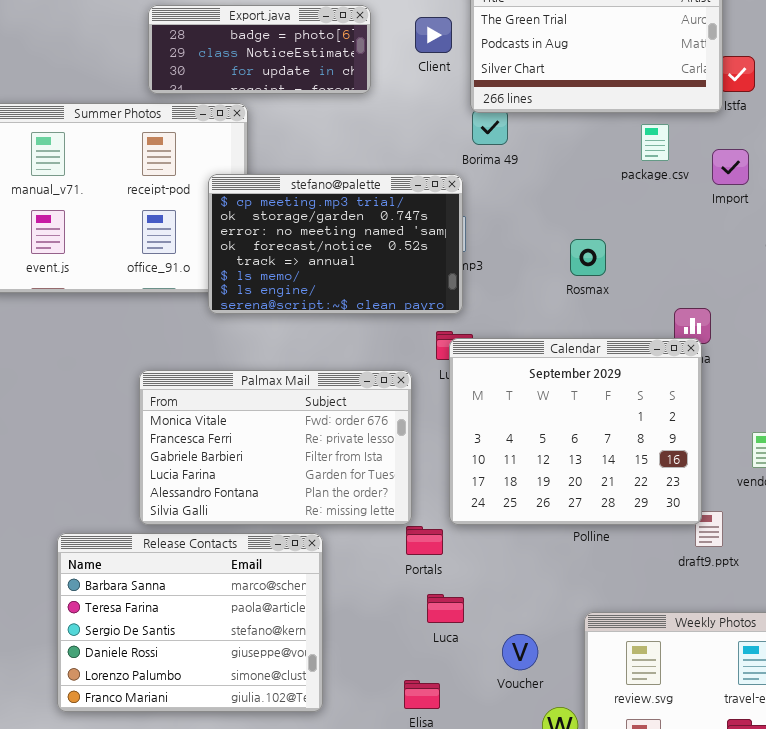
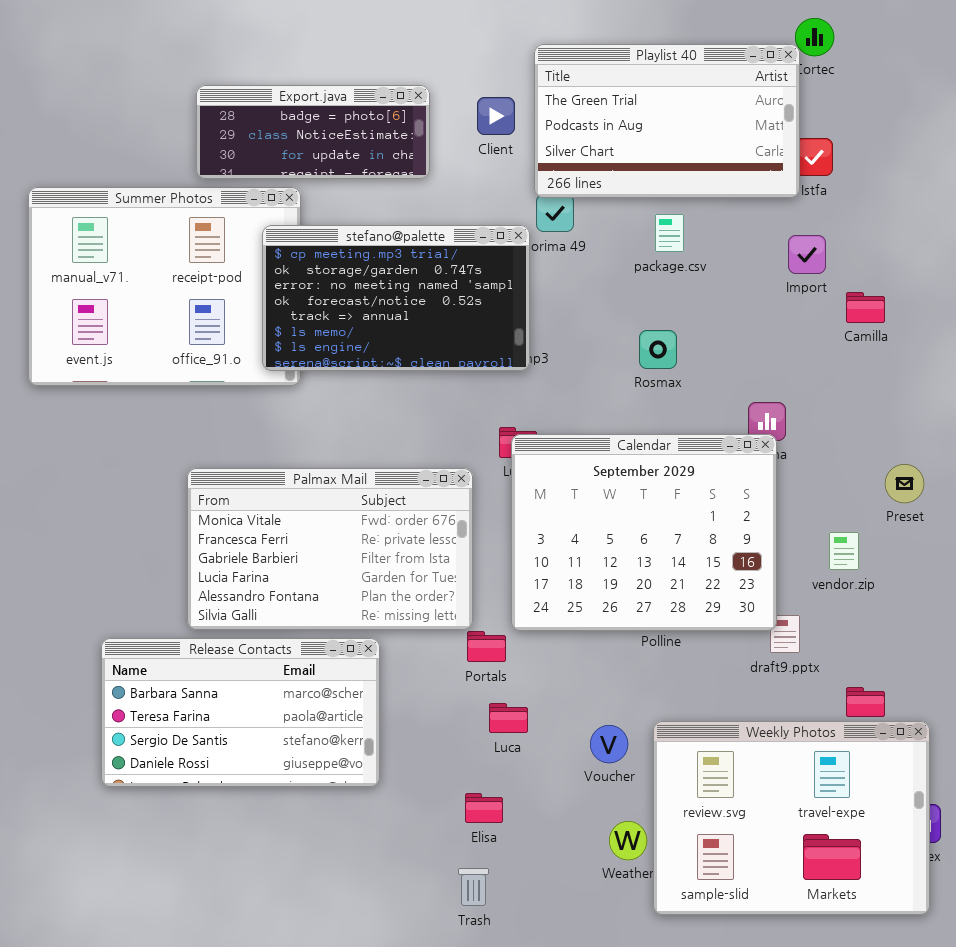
package.csv: [641,124,669,161] -> [655,214,684,252], moved
stefano@palette: [208,174,463,314] -> [262,225,530,371], moved
Release Contacts: [57,533,323,712] -> [101,638,380,787], resized
Voucher: [502,634,538,670] -> [590,725,628,763], moved

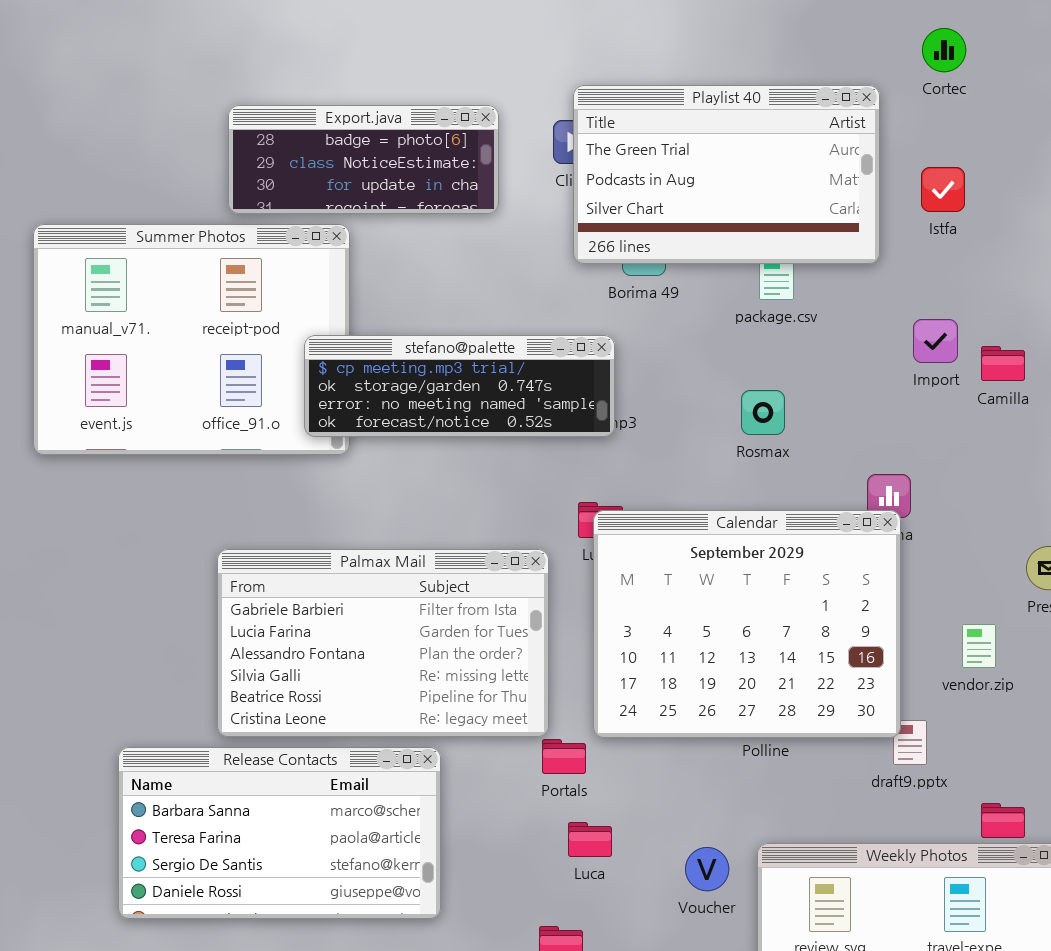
Playlist 40: [534,44,800,198] -> [573,85,880,264], moved
stefano@palette: [262,225,530,371] -> [304,335,615,437], resized
Import: [788,235,826,274] -> [913,319,958,363], moved
Palmax Mail: [187,468,473,630] -> [217,549,549,737], scrolled down 2 rows

